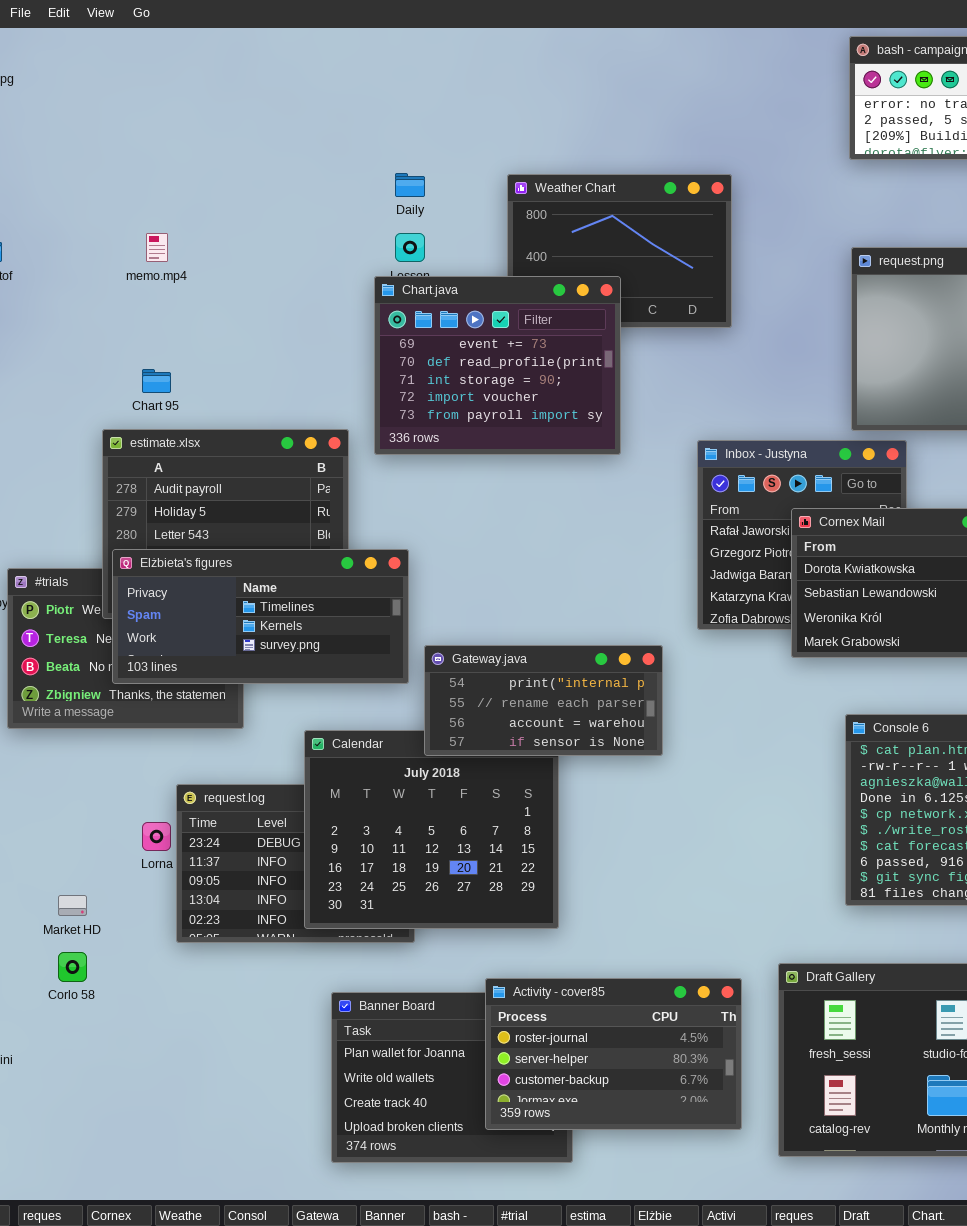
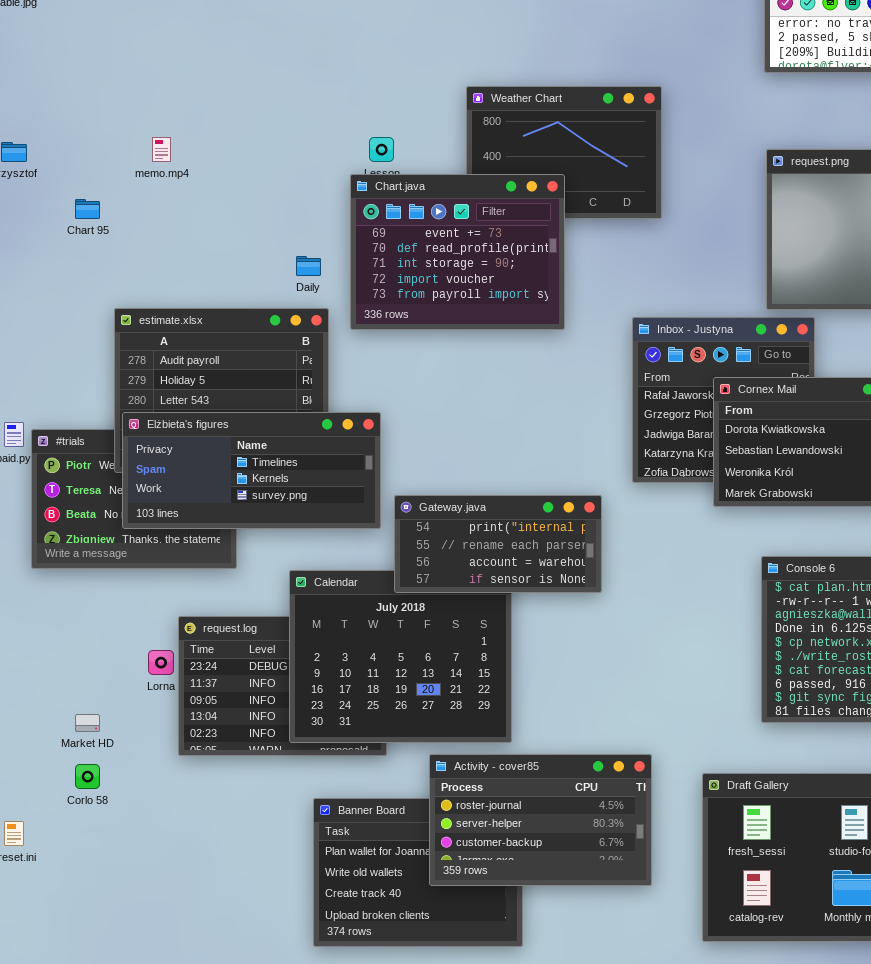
Daily: [395,173,425,197] -> [296,256,321,276], moved
Chart 95: [142,369,171,393] -> [75,199,100,219], moved
Activity - cover85: [485,978,742,1130] -> [429,754,652,886], moved

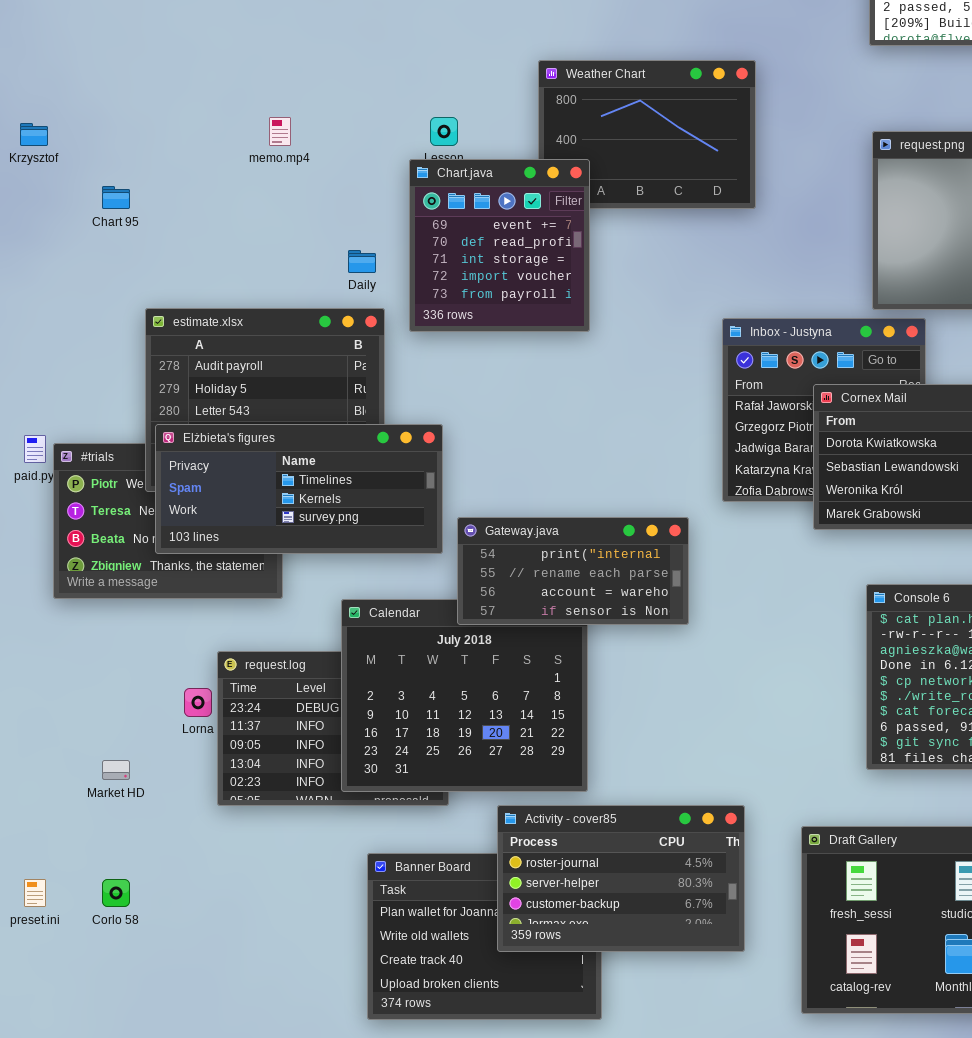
memo.mp4: [152,137,171,162] -> [269,117,291,146], moved
Chart.java: [350,174,565,330] -> [409,159,590,332], resized
Corlo 58: [75,764,100,789] -> [102,879,130,907], moved

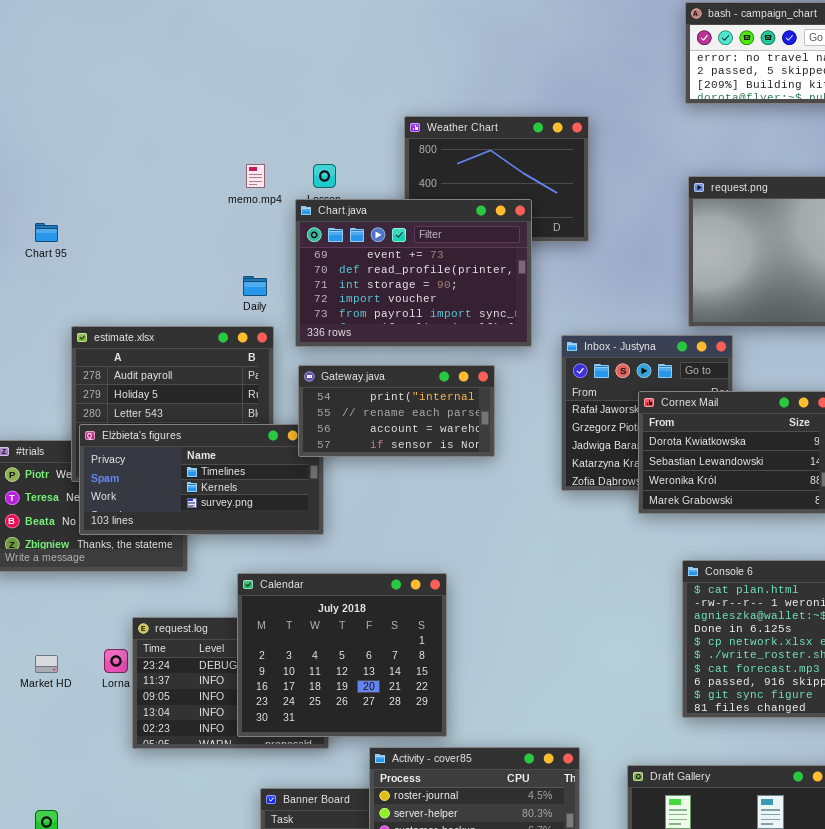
memo.mp4: [269,117,291,146] -> [246,164,265,188], moved
Chart.java: [409,159,590,332] -> [295,199,532,347], resized
Gateway.java: [457,517,689,625] -> [298,365,495,457], moved
Market HD: [102,760,130,780] -> [35,655,58,673], moved

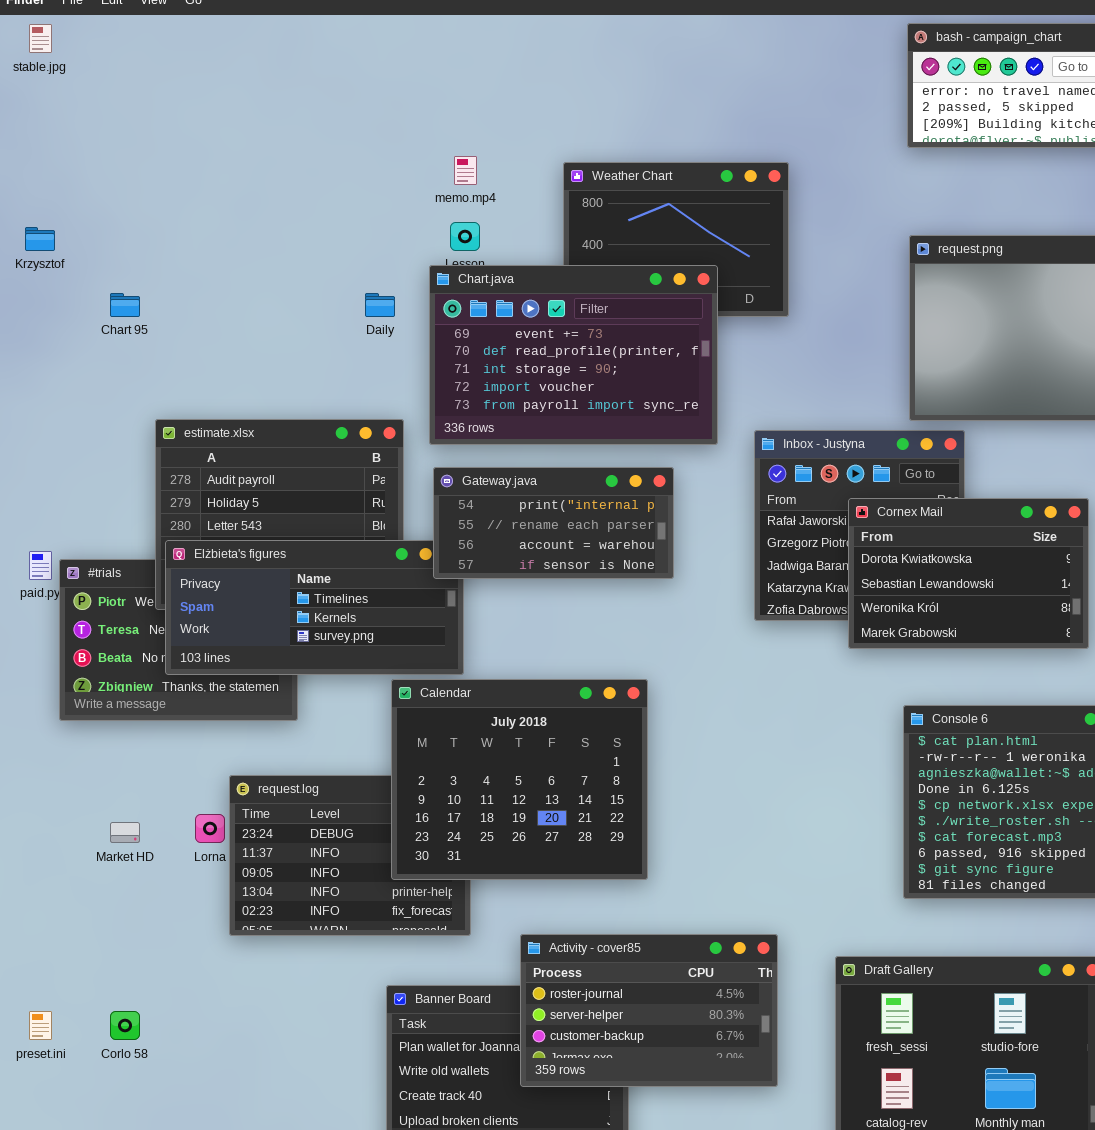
memo.mp4: [246,164,265,188] -> [454,156,477,185], moved
Daily: [243,276,267,296] -> [365,293,395,317], moved
Calendar: [237,573,447,737] -> [391,679,648,880], moved

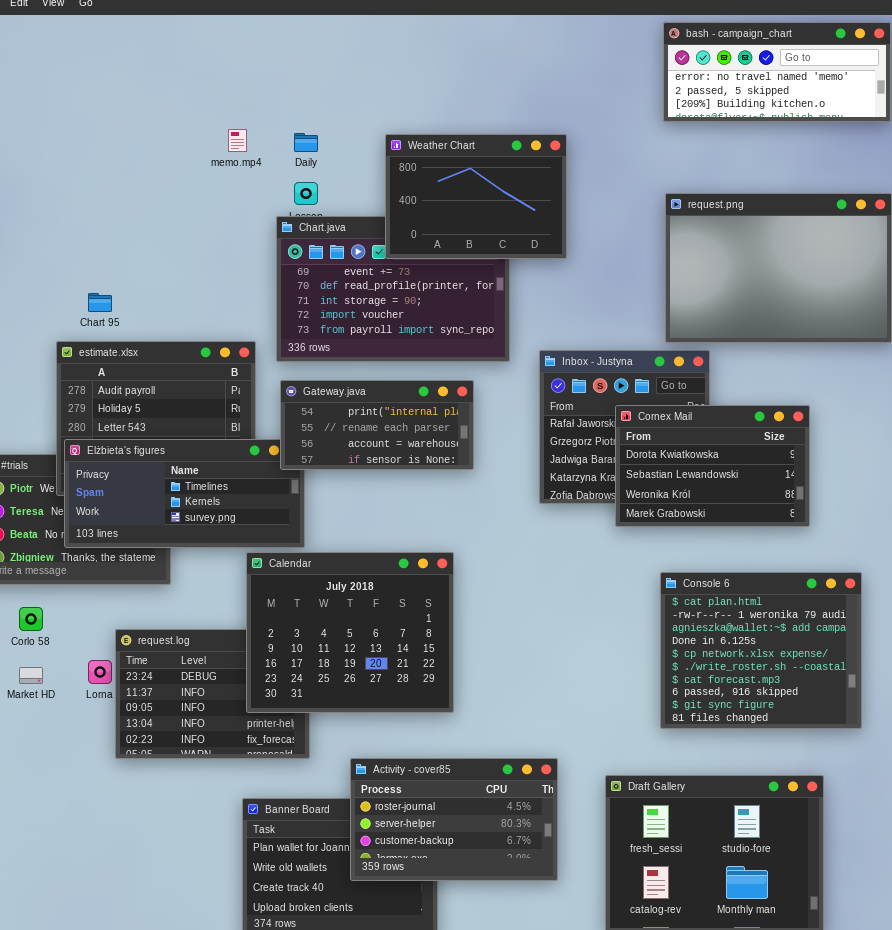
memo.mp4: [454,156,477,185] -> [228,129,247,152], moved
Weather Chart: [563,162,789,317] -> [385,134,567,259], raised
Chart 95: [110,293,140,317] -> [88,293,112,312], moved
Daily: [365,293,395,317] -> [294,133,318,152], moved
Corlo 58: [110,1011,140,1040] -> [19,607,43,631], moved

